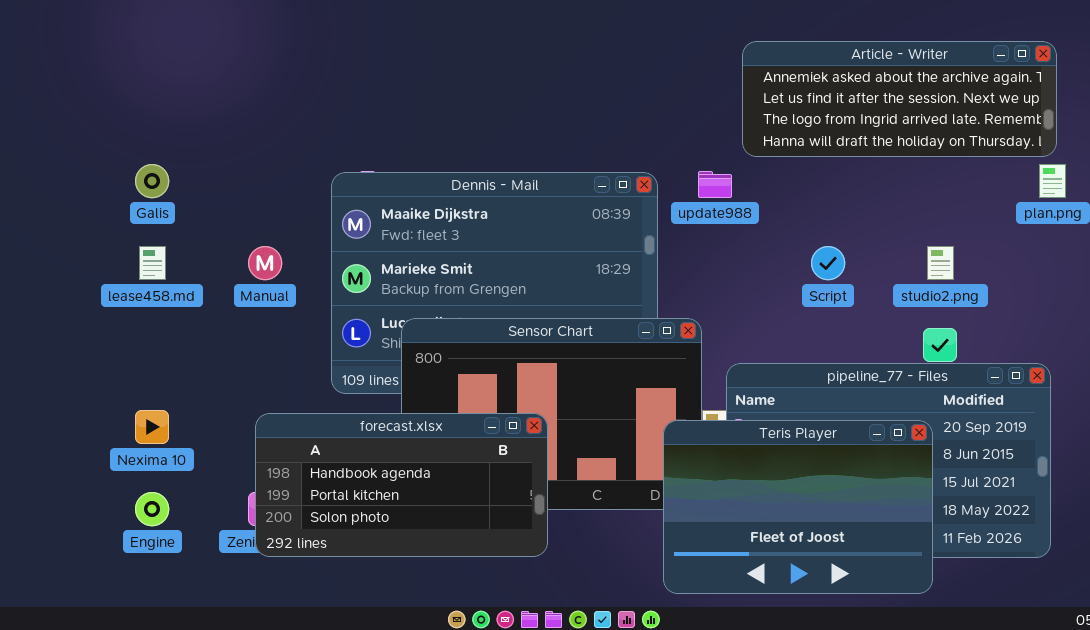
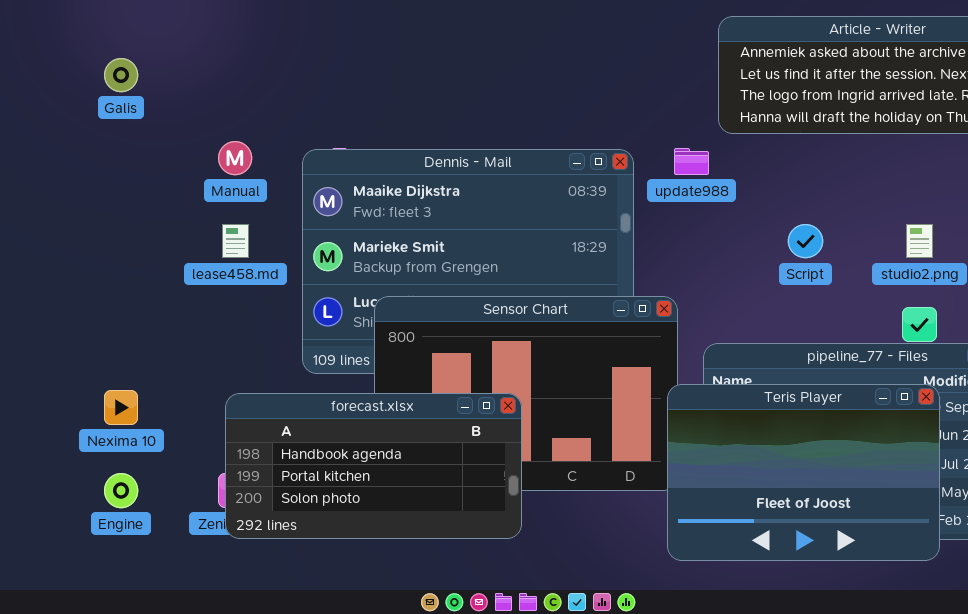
Galis: [135,164,169,198] -> [104,58,138,92], moved
lease458.md: [139,246,166,280] -> [222,224,249,258], moved
Manual: [248,246,282,280] -> [218,141,252,175], moved
Teris Player: [663,420,933,594] -> [667,384,940,561], moved

